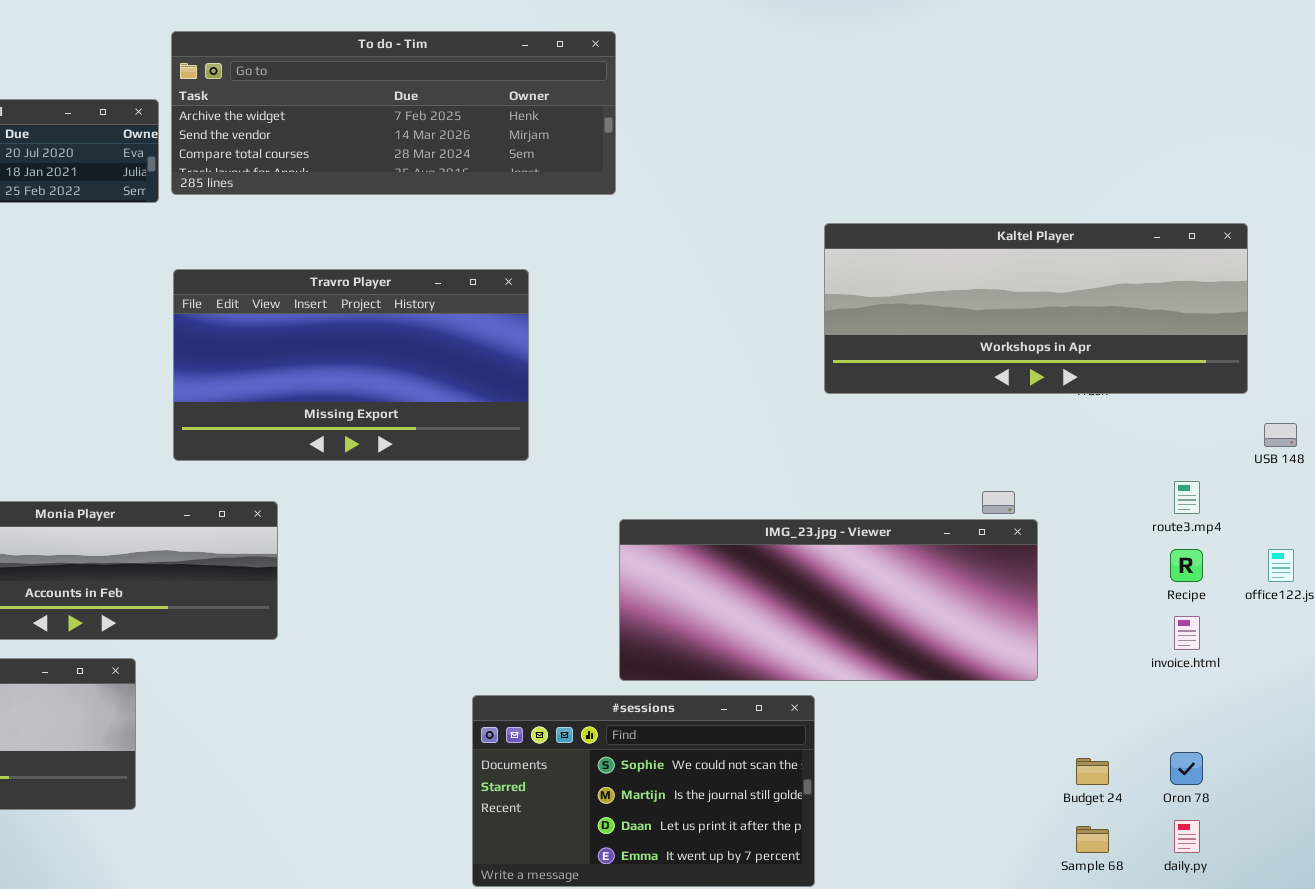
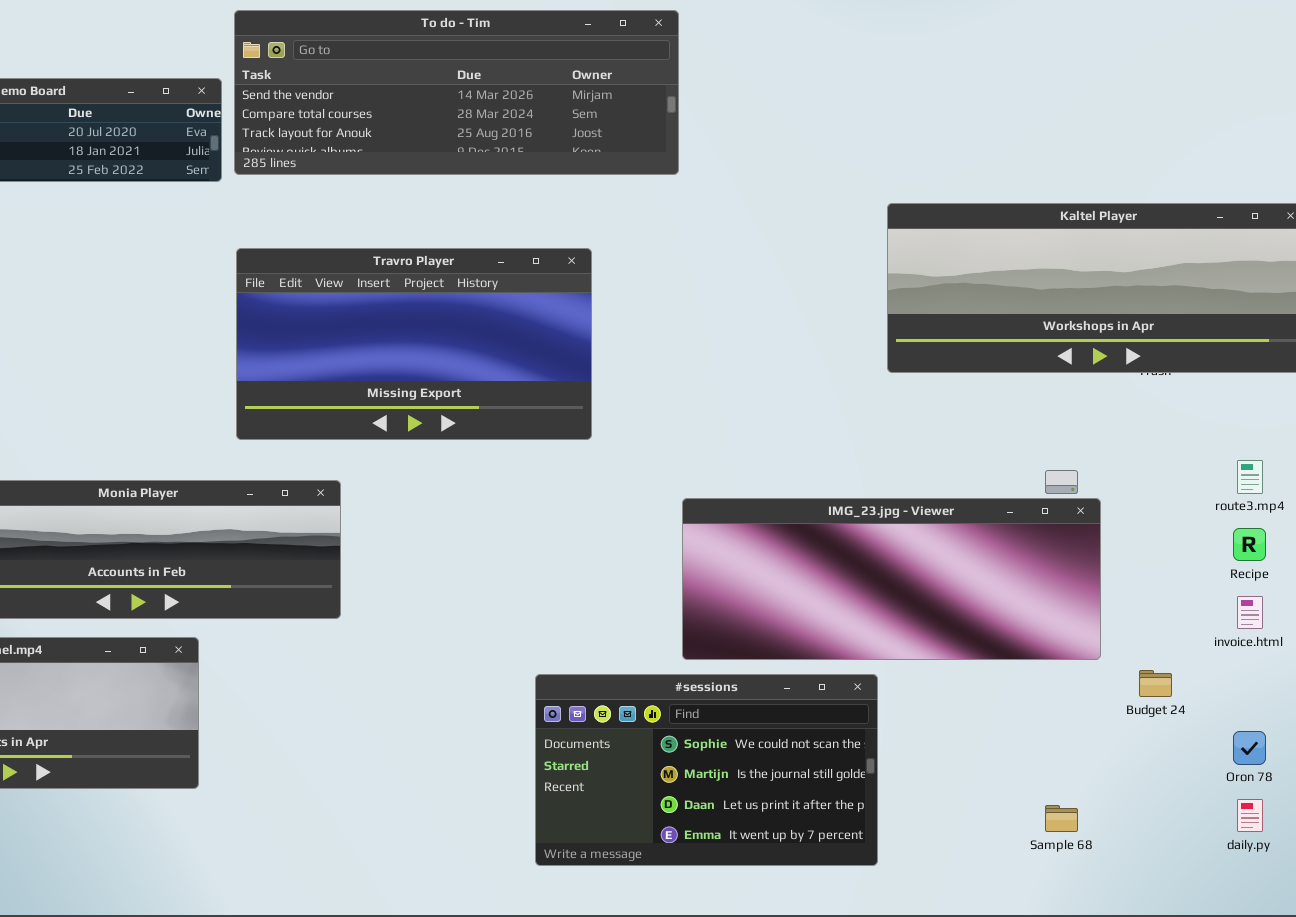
To do - Tim: [171,31,616,195] -> [234,10,679,175], scrolled down 1 row
Budget 24: [1076,758,1109,785] -> [1139,670,1172,697], moved
Sample 68: [1076,826,1109,853] -> [1045,805,1078,832], moved

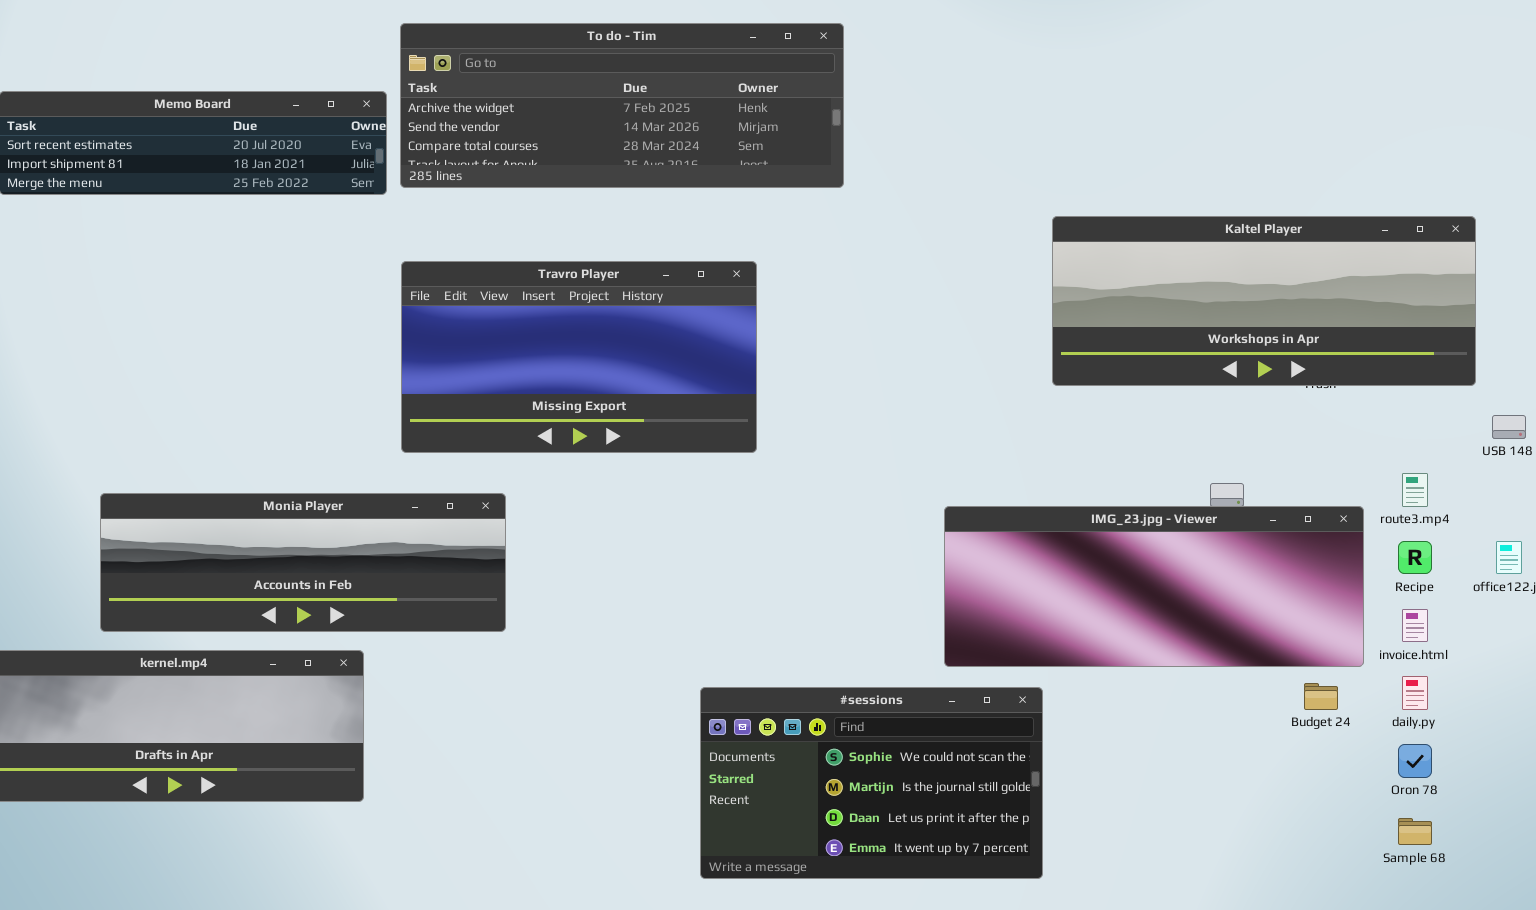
To do - Tim: [234,10,679,175] -> [400,23,844,188], scrolled up 1 row
IMG_23.jpg - Viewer: [682,498,1101,660] -> [944,506,1364,667], moved
daily.py: [1237,799,1263,832] -> [1402,676,1428,710], moved
Sample 68: [1045,805,1078,832] -> [1398,818,1432,845], moved

